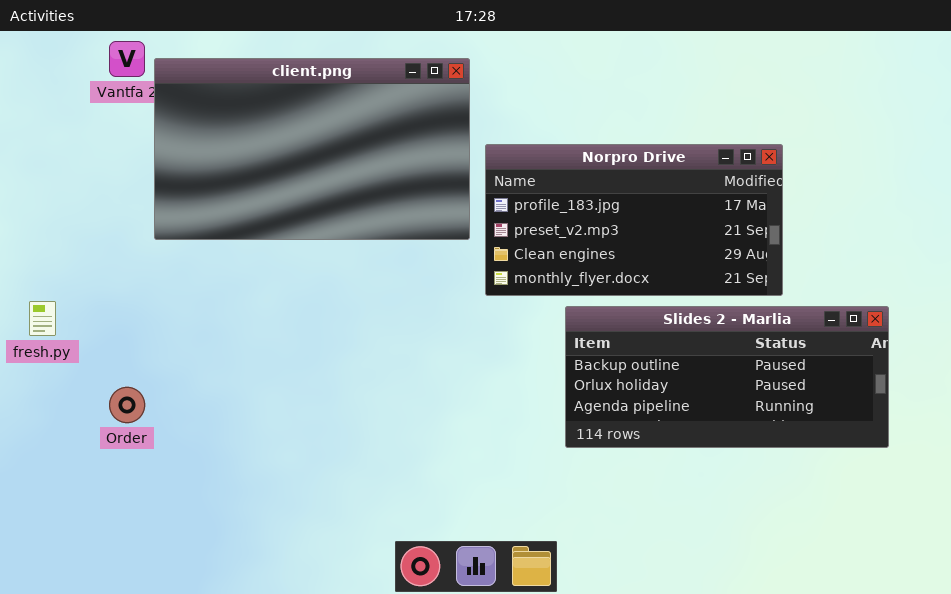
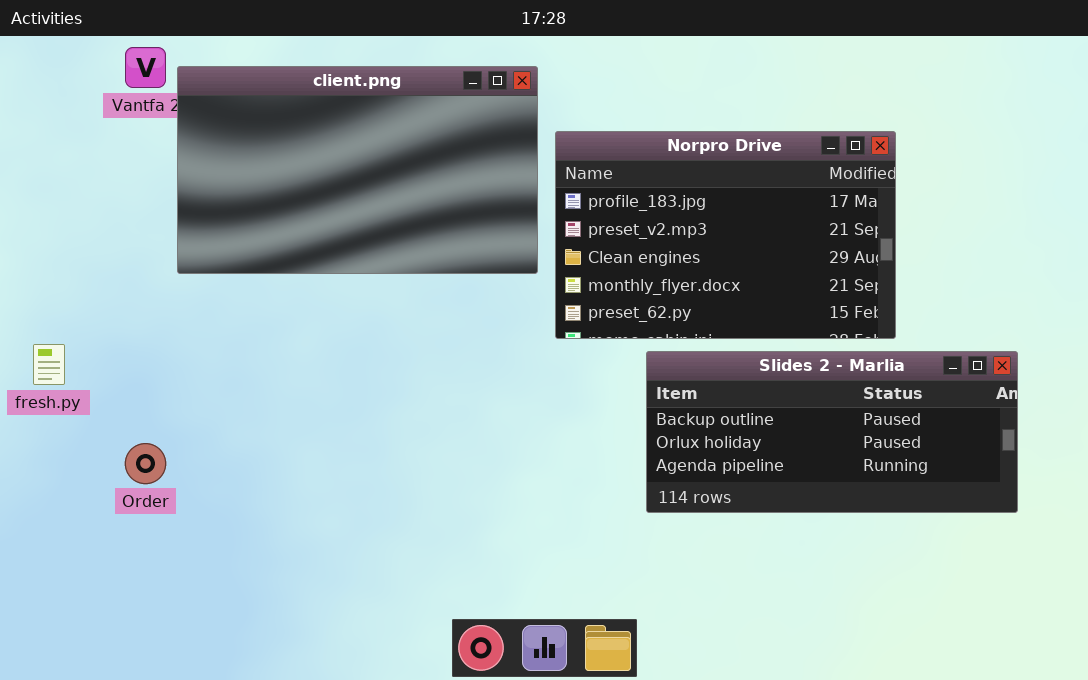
Norpro Drive: [485,144,783,296] -> [555,131,896,339], resized

